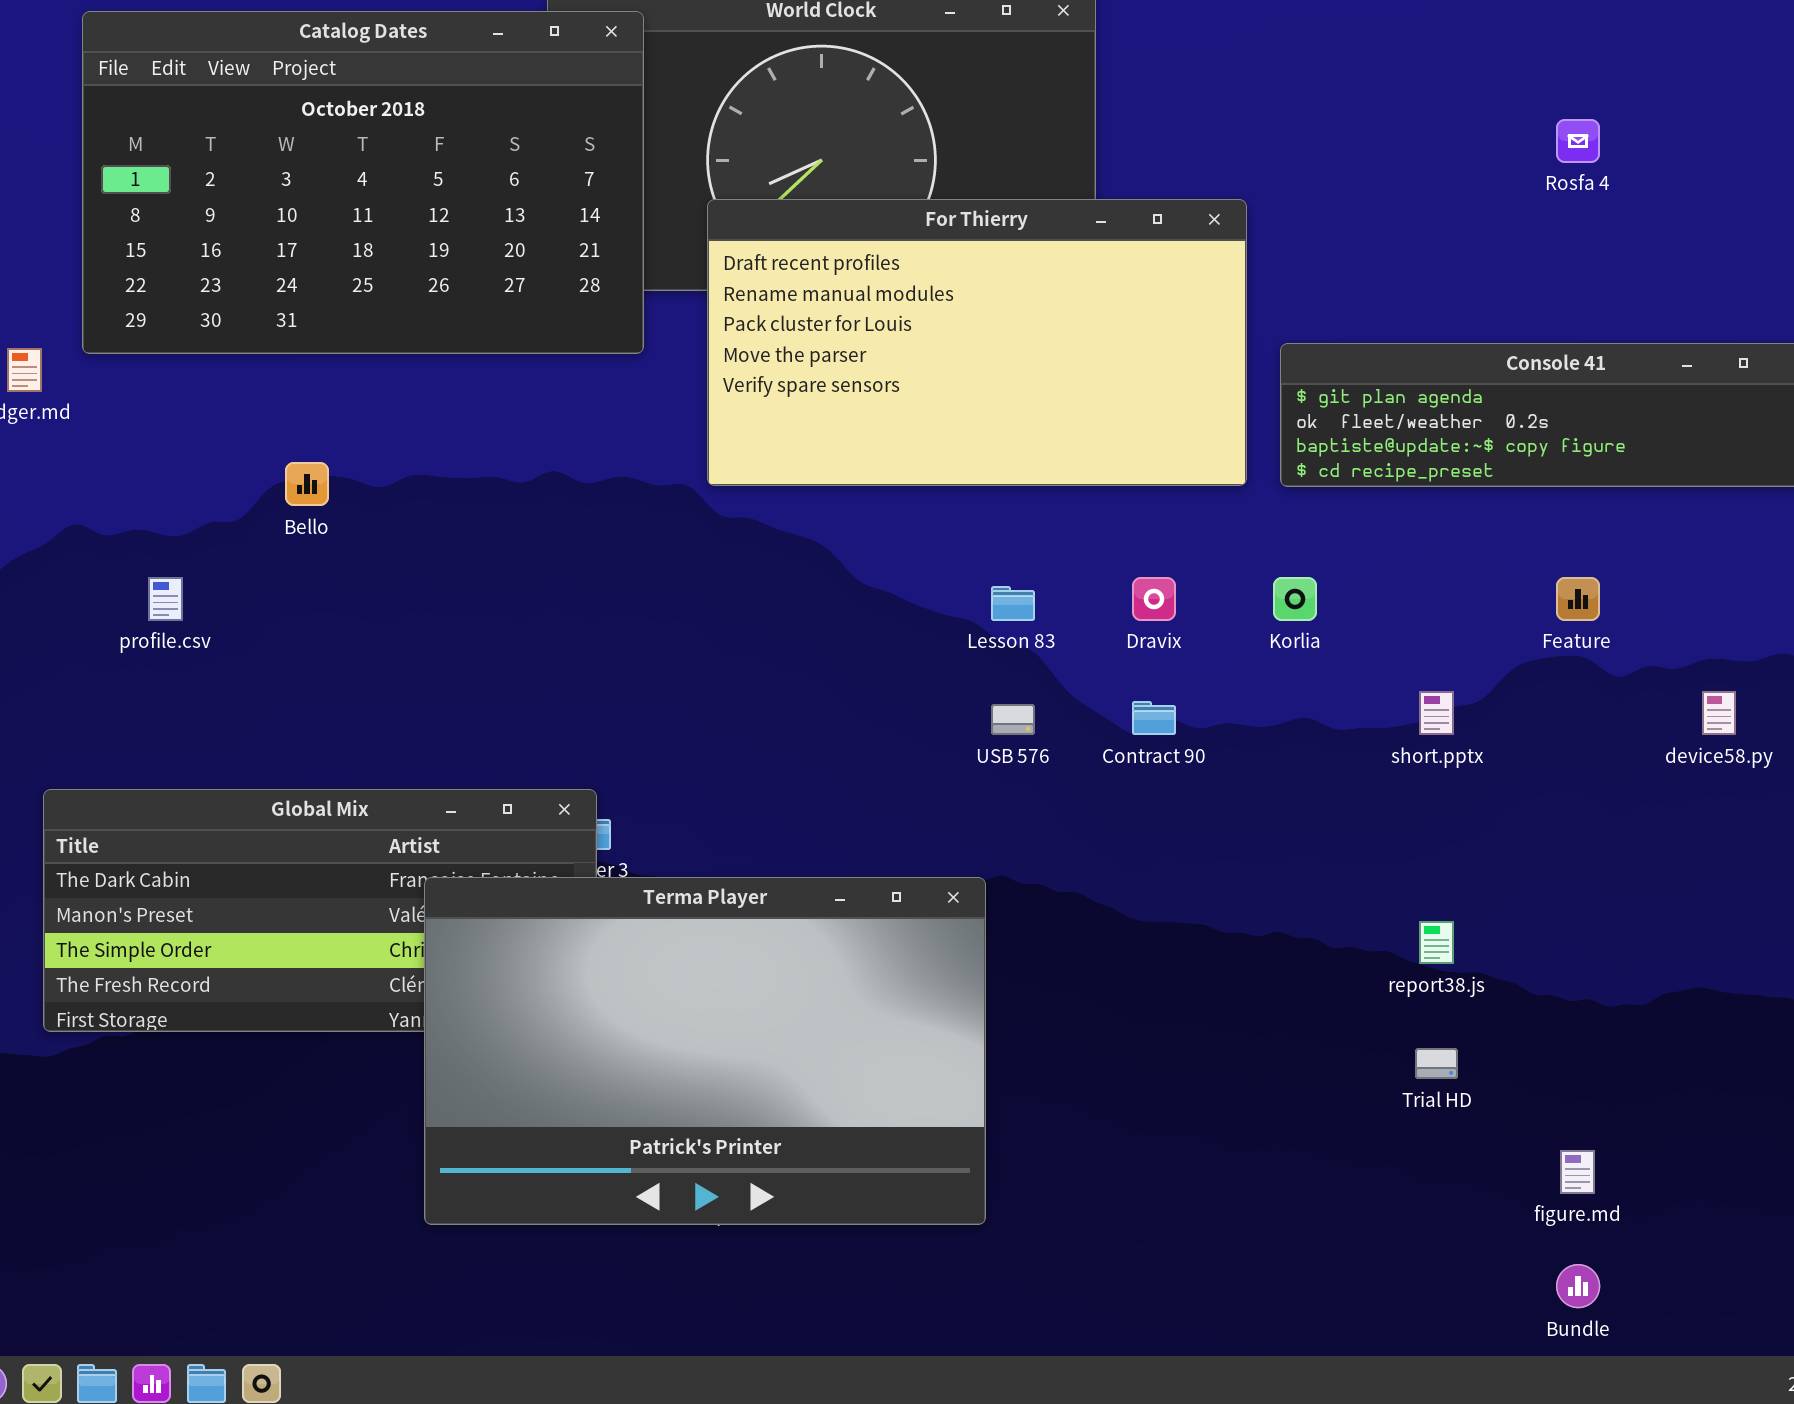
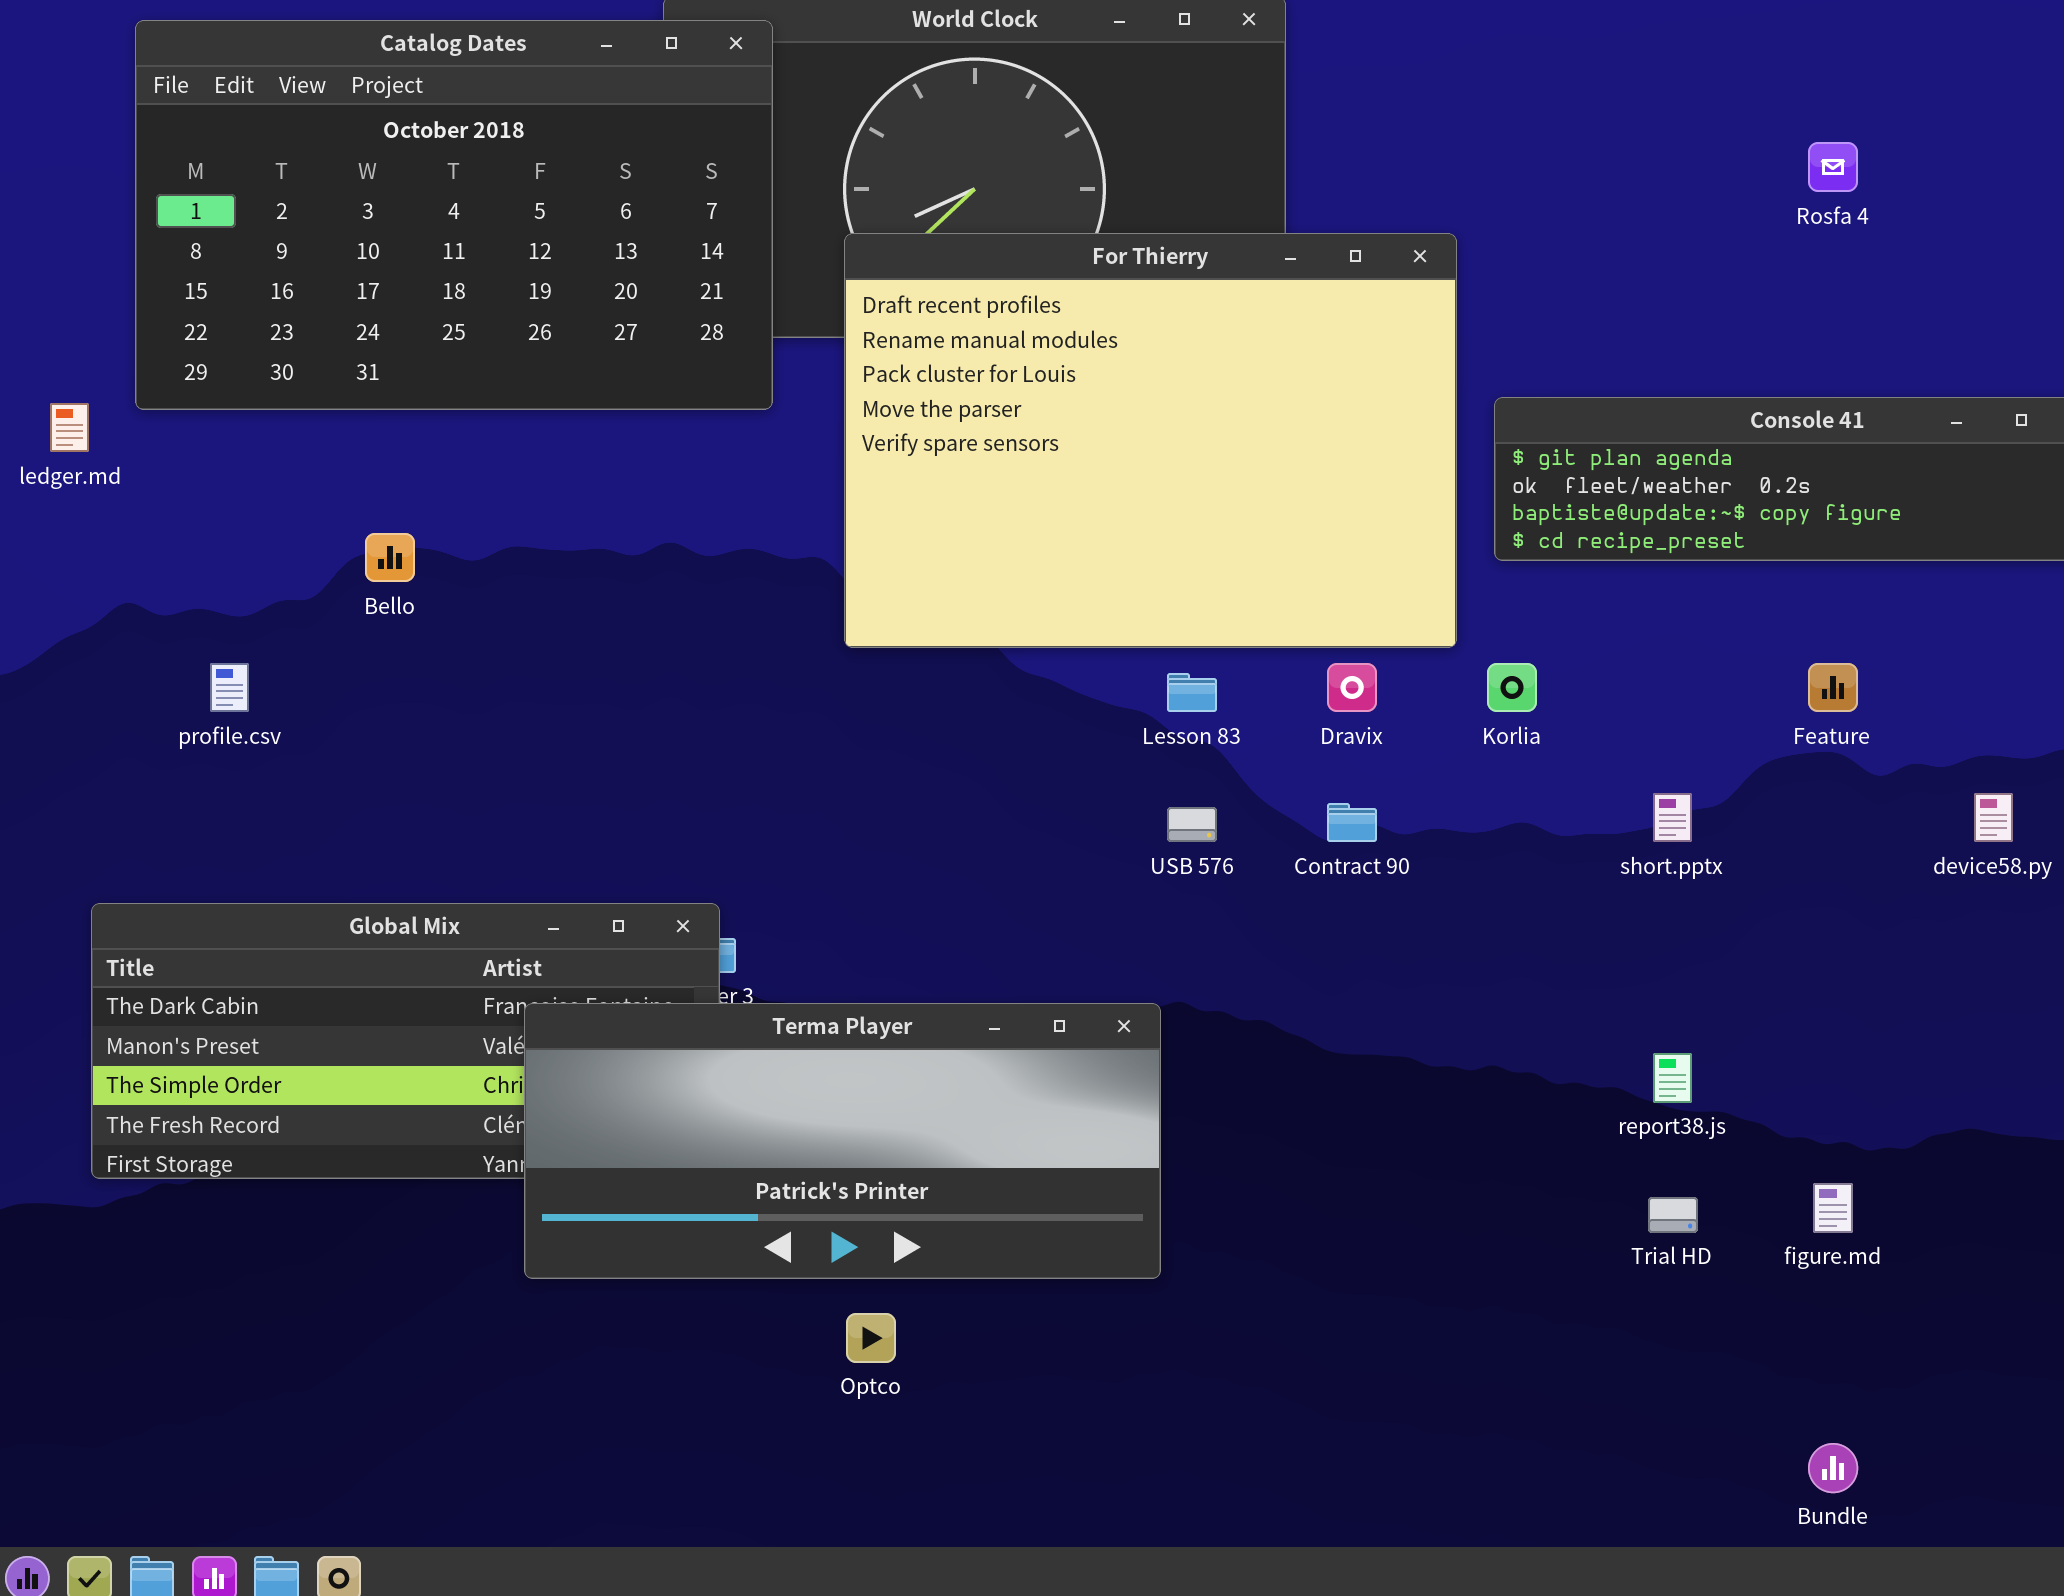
For Thierry: [707,199,1247,486] -> [844,233,1457,648], resized
Terma Player: [424,877,986,1225] -> [524,1003,1161,1279], resized
figure.md: [1560,1150,1595,1194] -> [1813,1183,1853,1233], moved

